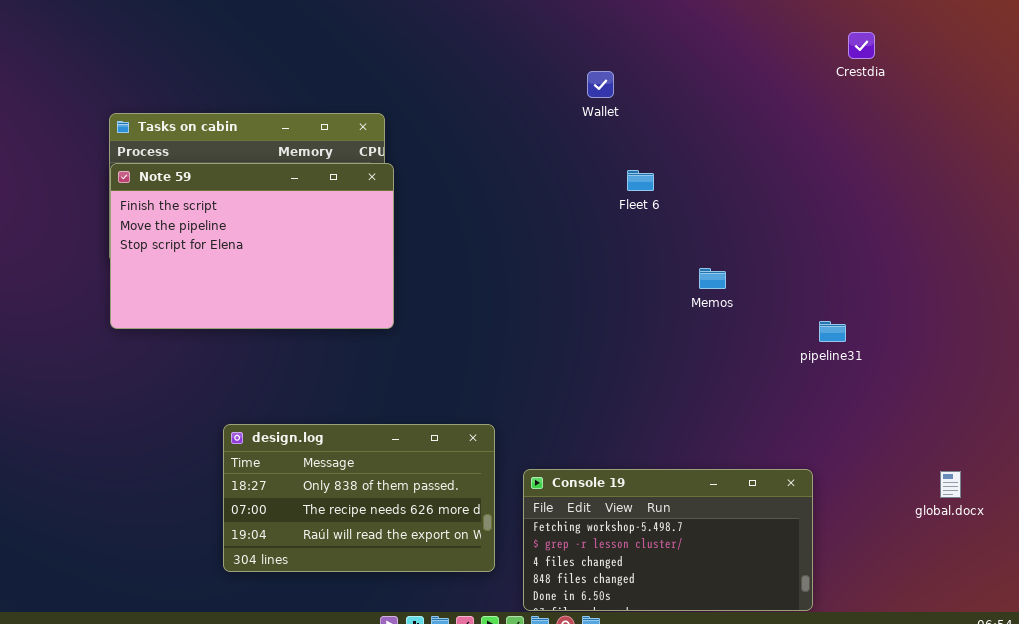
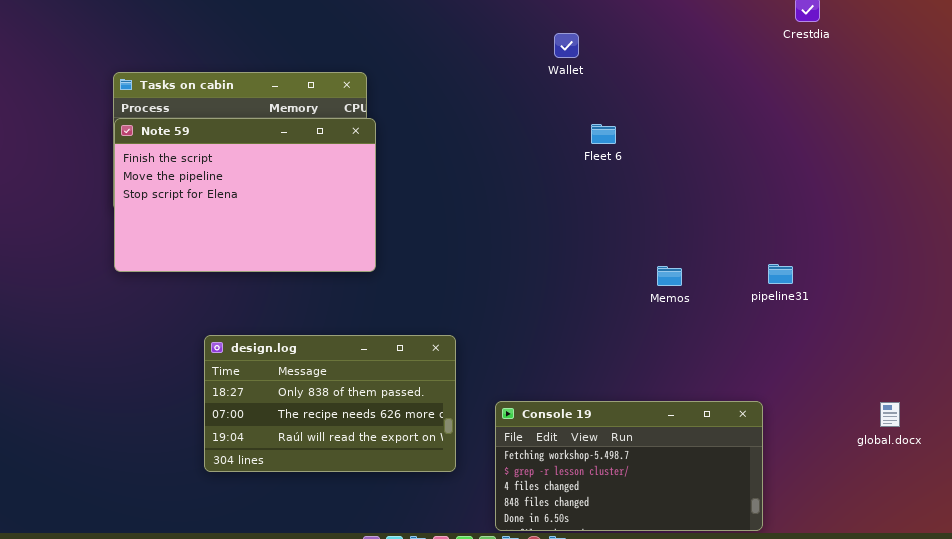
Memos: [699,268,726,289] -> [657,266,682,286], moved
design.log: [223,424,495,572] -> [204,335,456,472], moved

